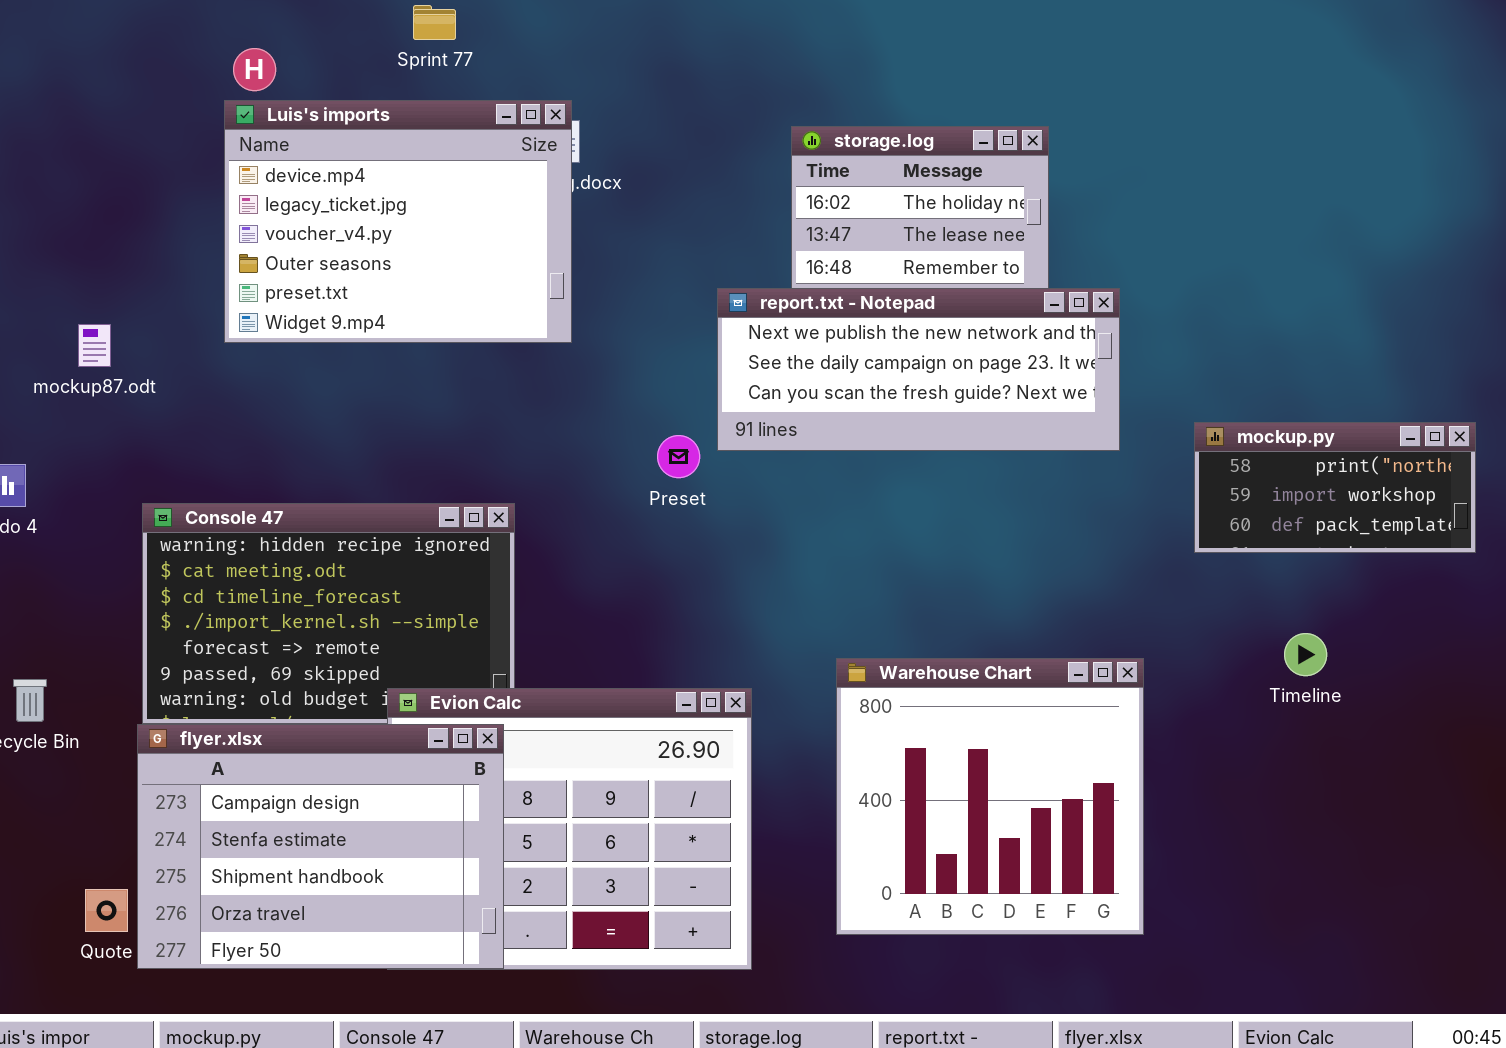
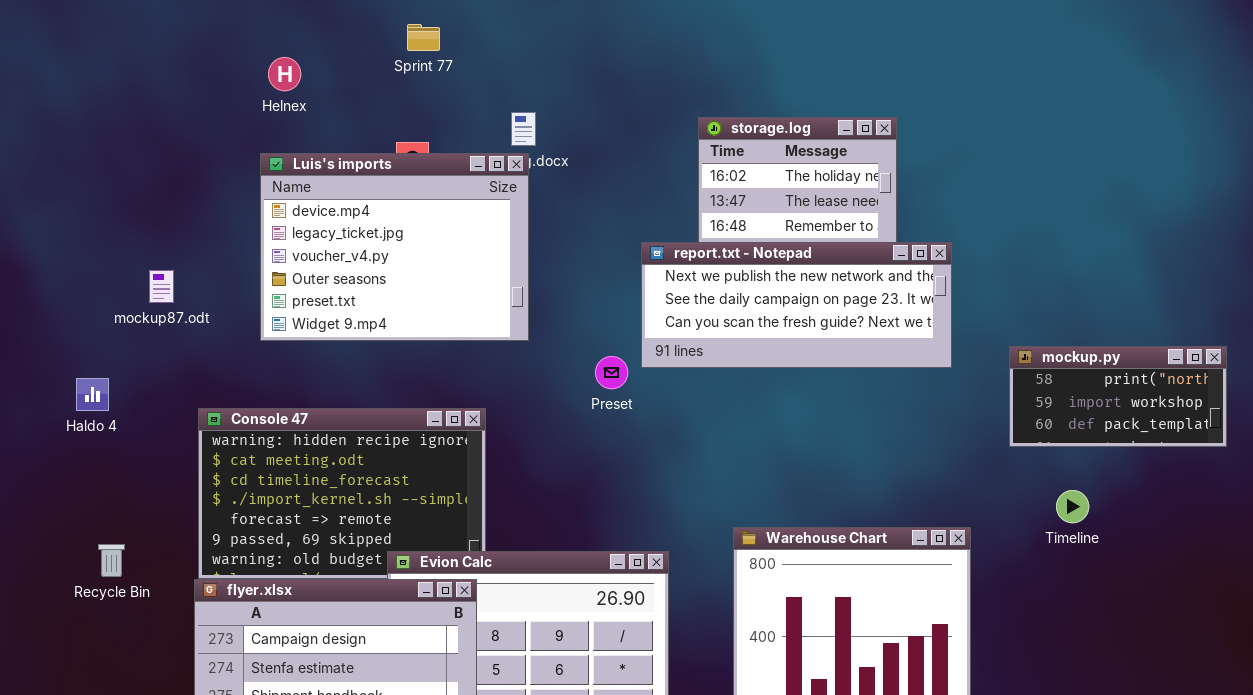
Luis's imports: [224,100,572,343] -> [260,153,529,341], moved
Timeline: [1284,633,1327,676] -> [1056,490,1089,523], moved

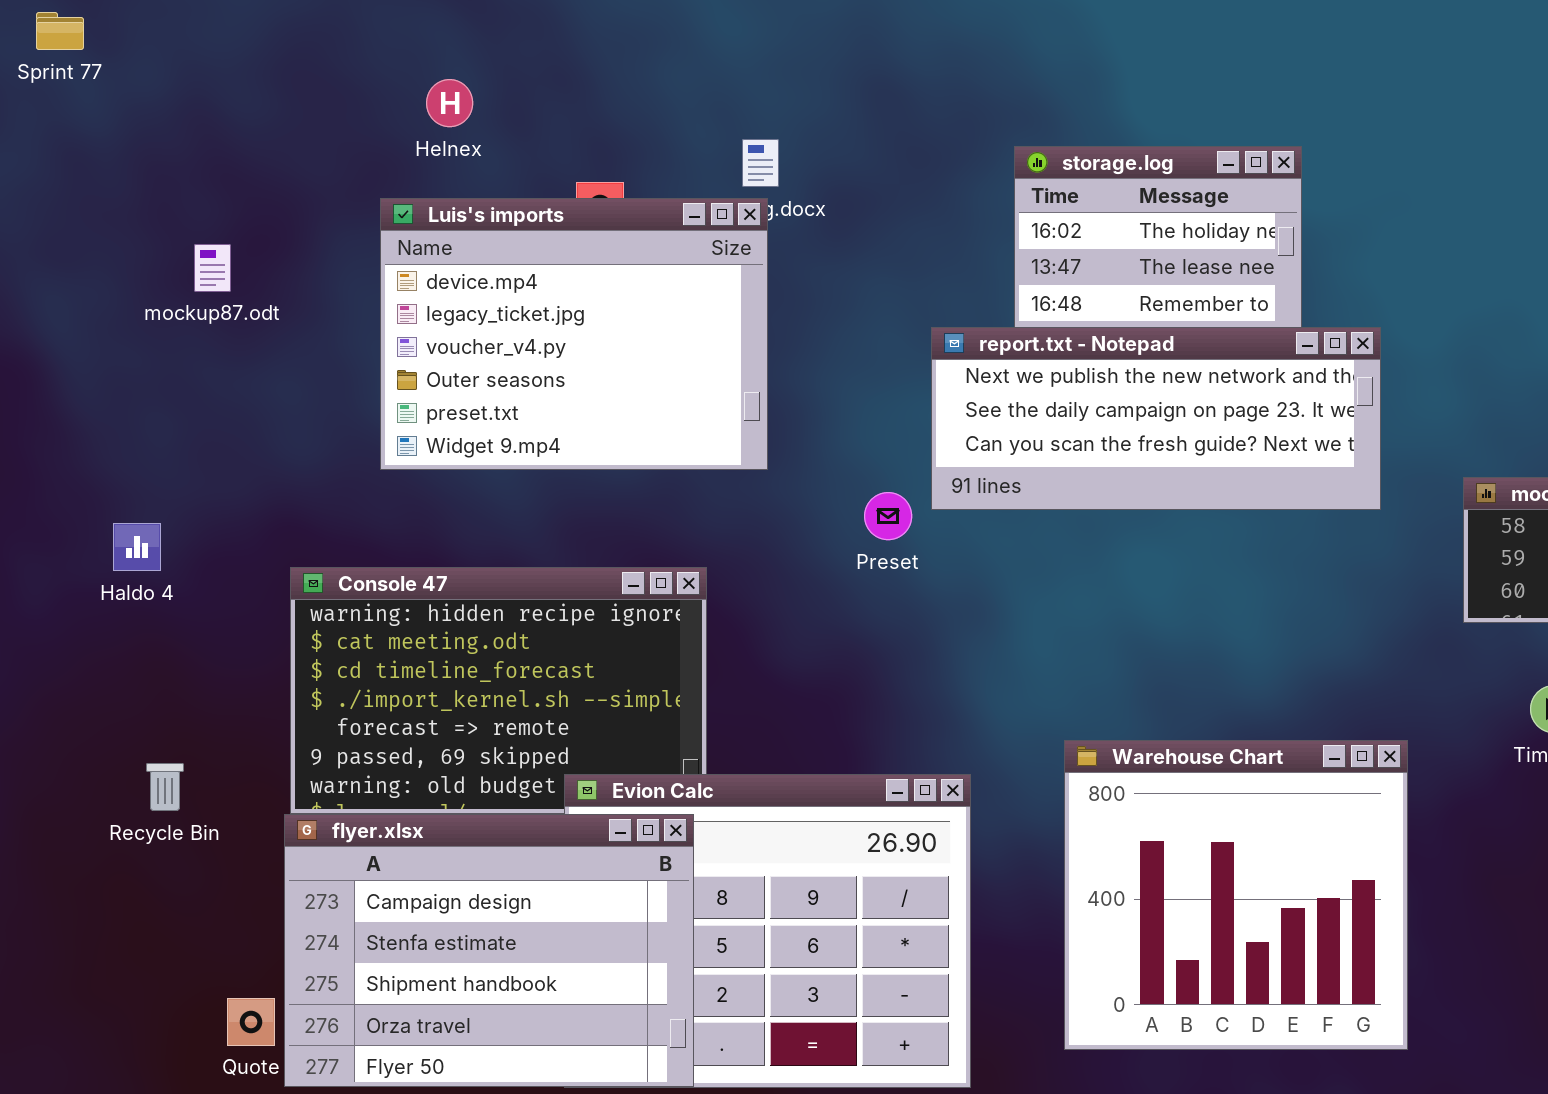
Sprint 77: [407,24,440,51] -> [36,12,84,50], moved
Helnex: [268,57,301,91] -> [426,79,473,127], moved
mockup87.odt: [149,270,174,303] -> [194,244,231,292], moved

